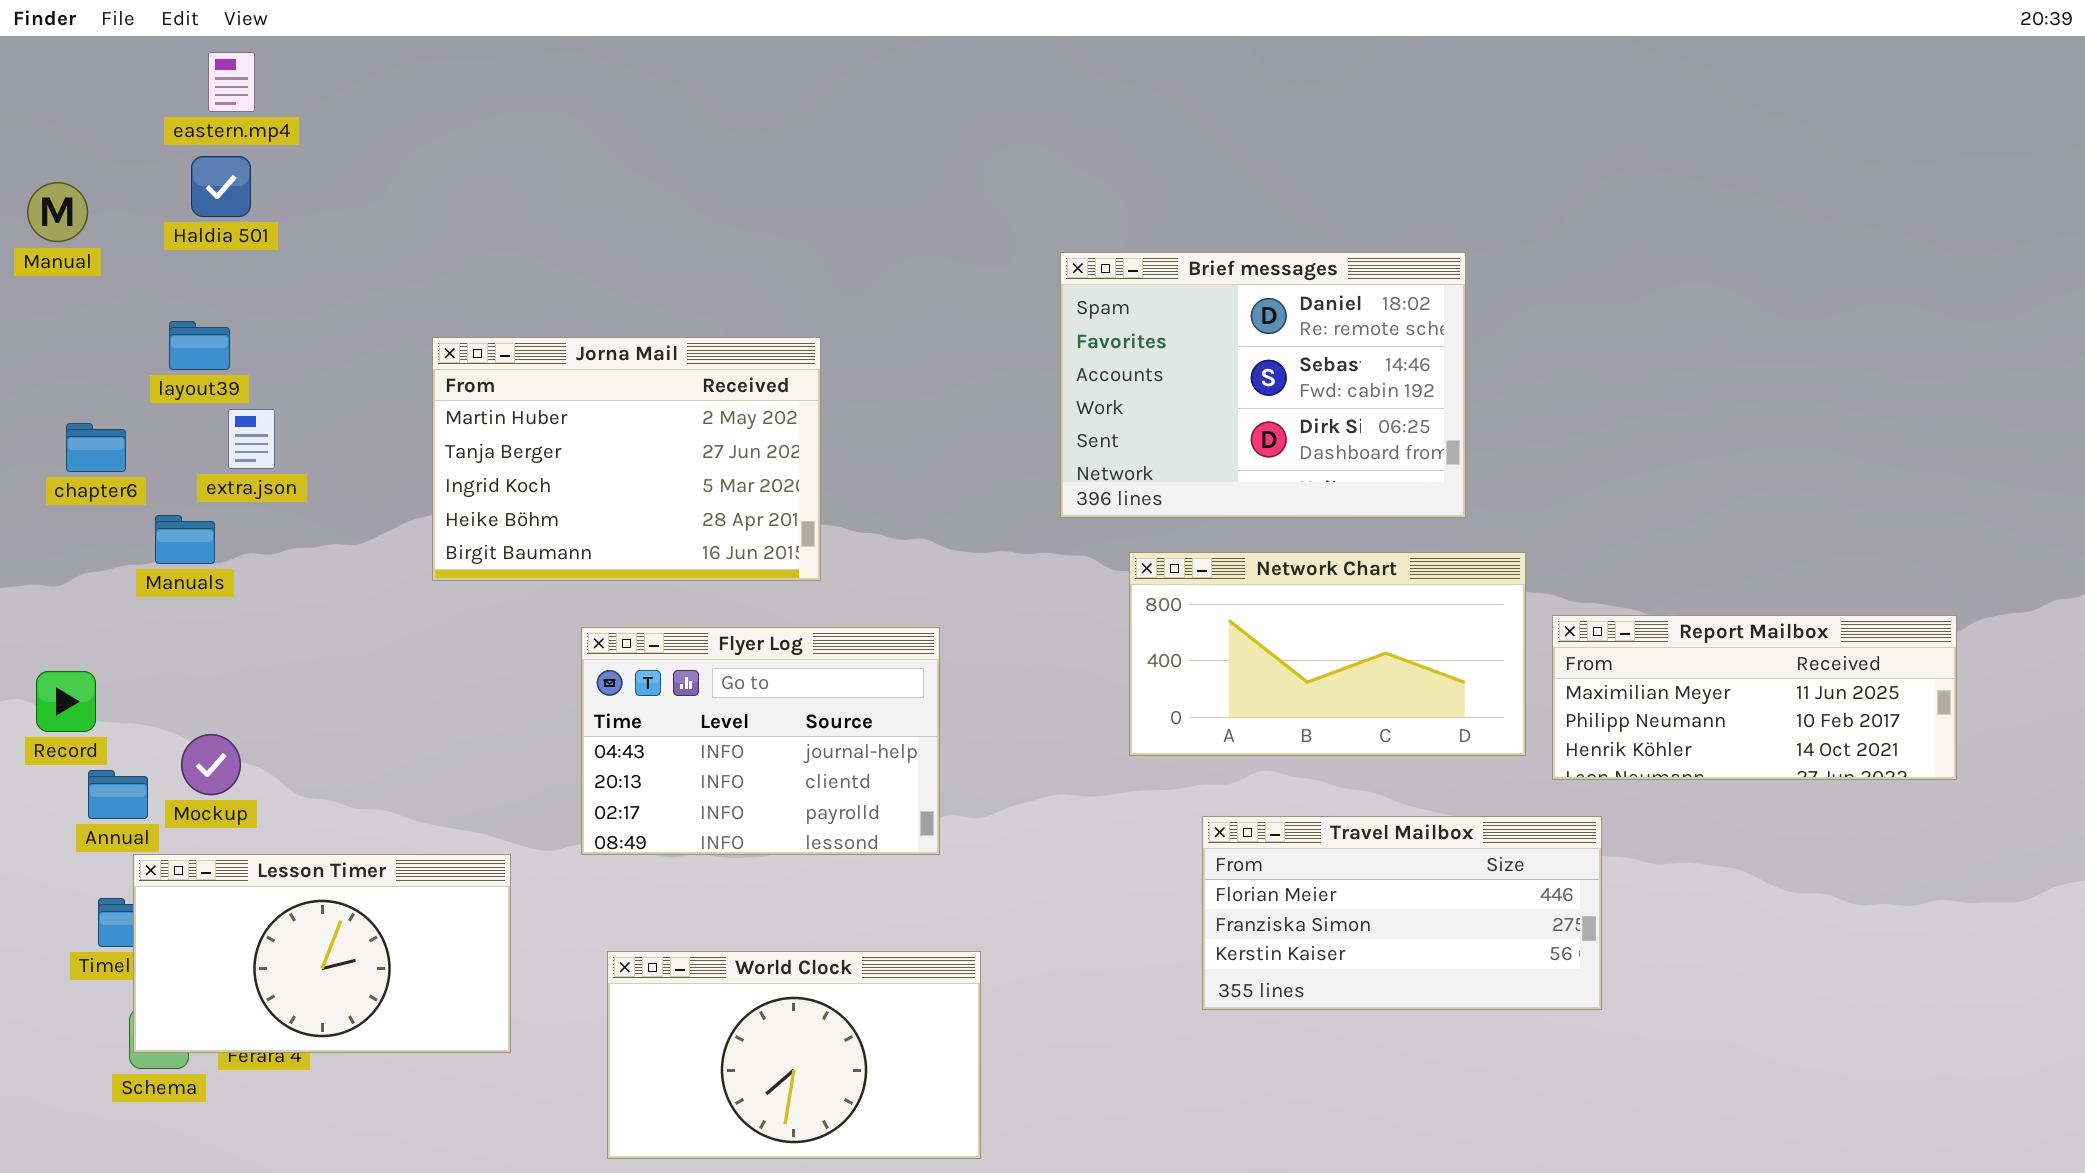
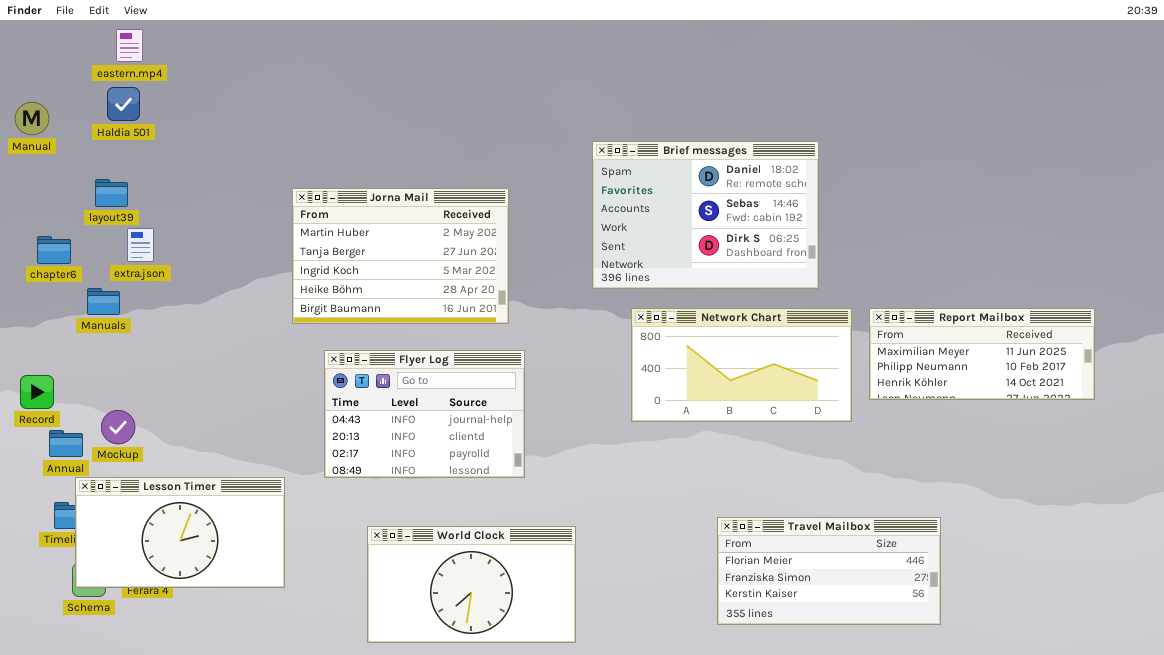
Jorna Mail: [432,337,821,581] -> [292,188,509,324], moved
Report Mailbox: [1552,615,1957,780] -> [869,308,1095,400], moved
Travel Mailbox: [1202,816,1602,1010] -> [717,517,941,625], moved
World Clock: [607,951,981,1159] -> [367,526,576,643], moved

